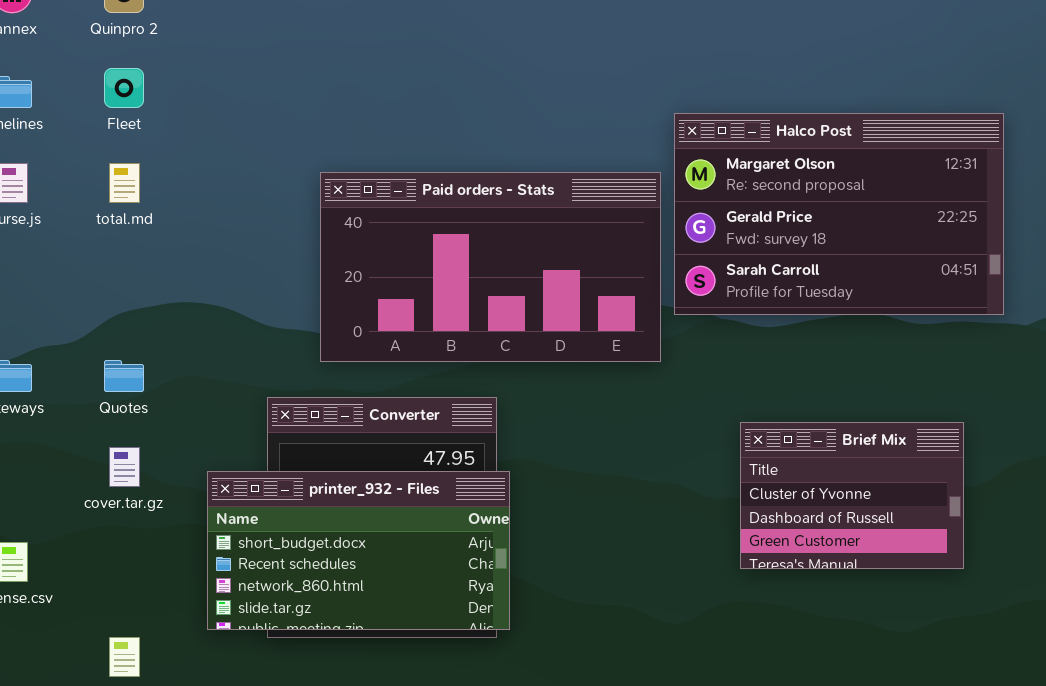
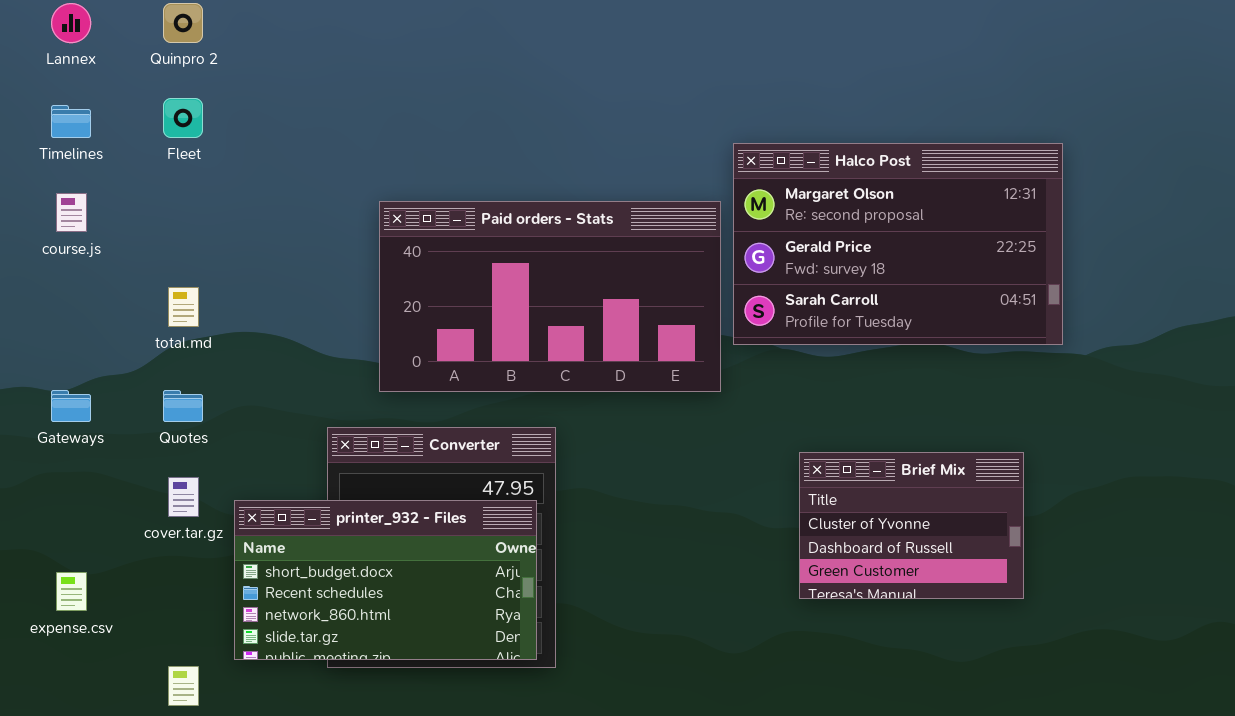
total.md: [109,163,140,203] -> [168,287,199,327], moved
printer_932 - Files: [207,471,510,630] -> [234,500,537,660], moved

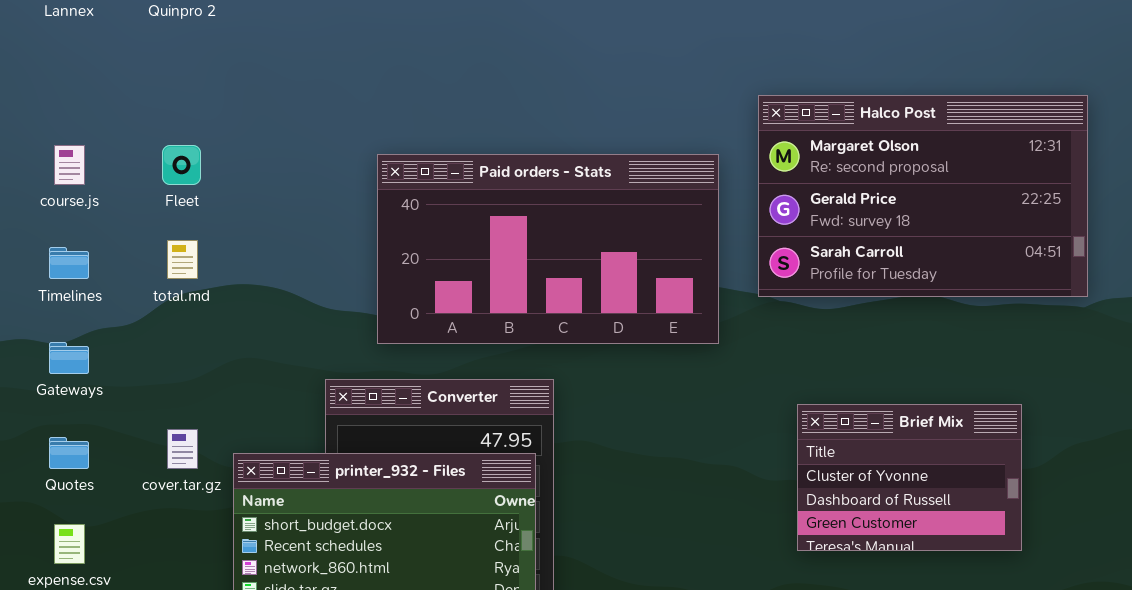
Fleet: [163,98,203,138] -> [162,145,201,185], moved
Timelines: [51,105,91,138] -> [49,247,89,279], moved
Halco Post: [733,143,1063,345] -> [758,95,1088,297], moved
Quotes: [163,390,203,422] -> [49,437,89,469], moved

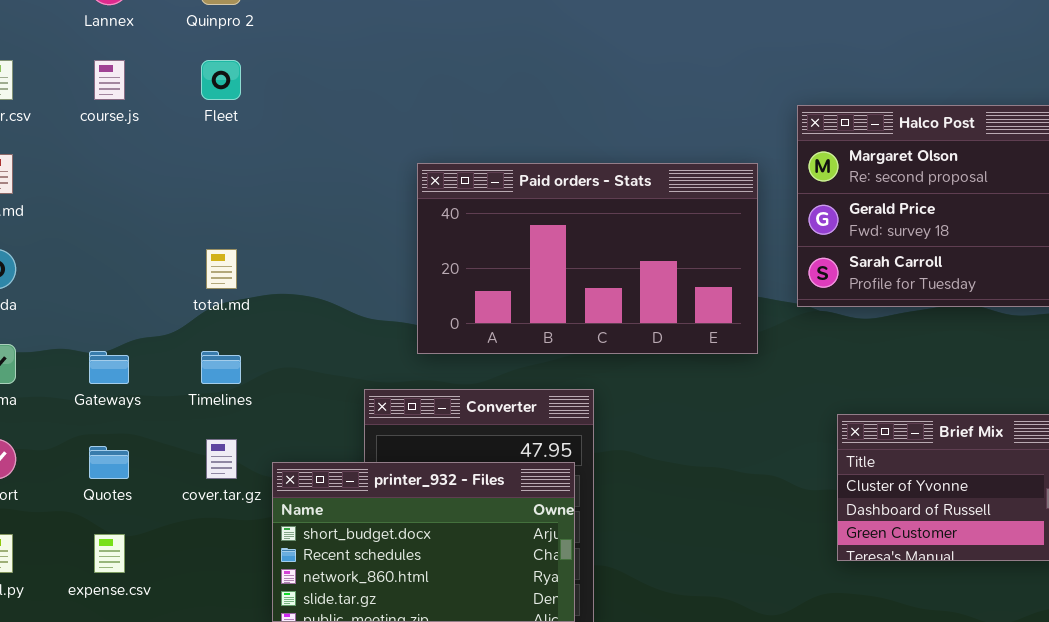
course.js: [54,145,85,185] -> [94,60,125,100], moved
Fleet: [162,145,201,185] -> [201,60,241,100], moved
Timelines: [49,247,89,279] -> [201,351,241,384], moved

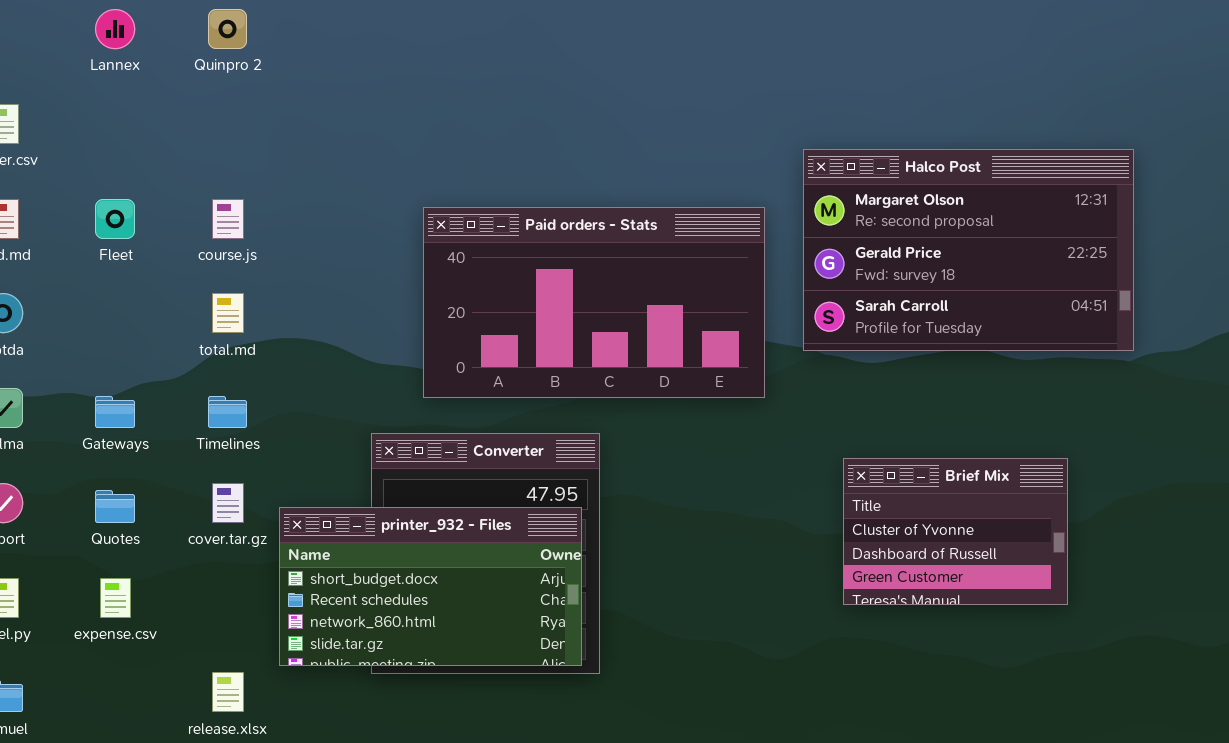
course.js: [94,60,125,100] -> [212,199,244,239], moved
Fleet: [201,60,241,100] -> [95,199,135,239], moved

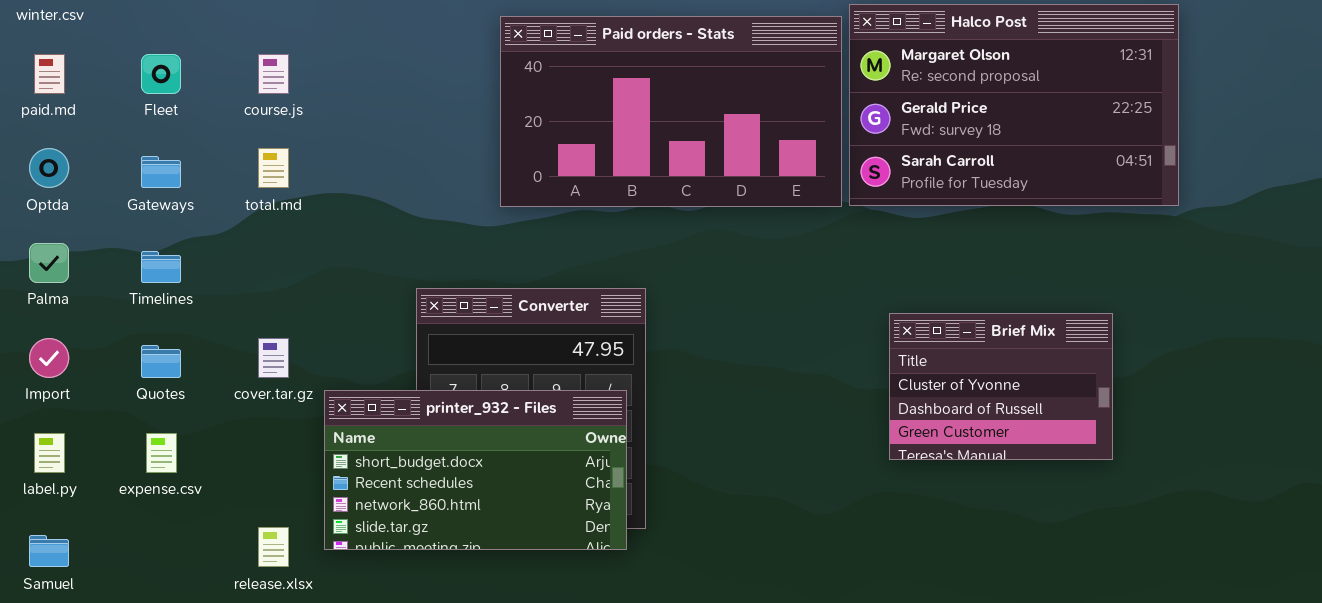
Paid orders - Stats: [423,207,765,398] -> [500,16,842,207], moved
Gateways: [95,396,135,428] -> [141,156,181,188], moved
Timelines: [208,396,247,428] -> [141,251,181,283], moved
printer_932 - Files: [279,507,582,666] -> [324,390,627,550], moved

